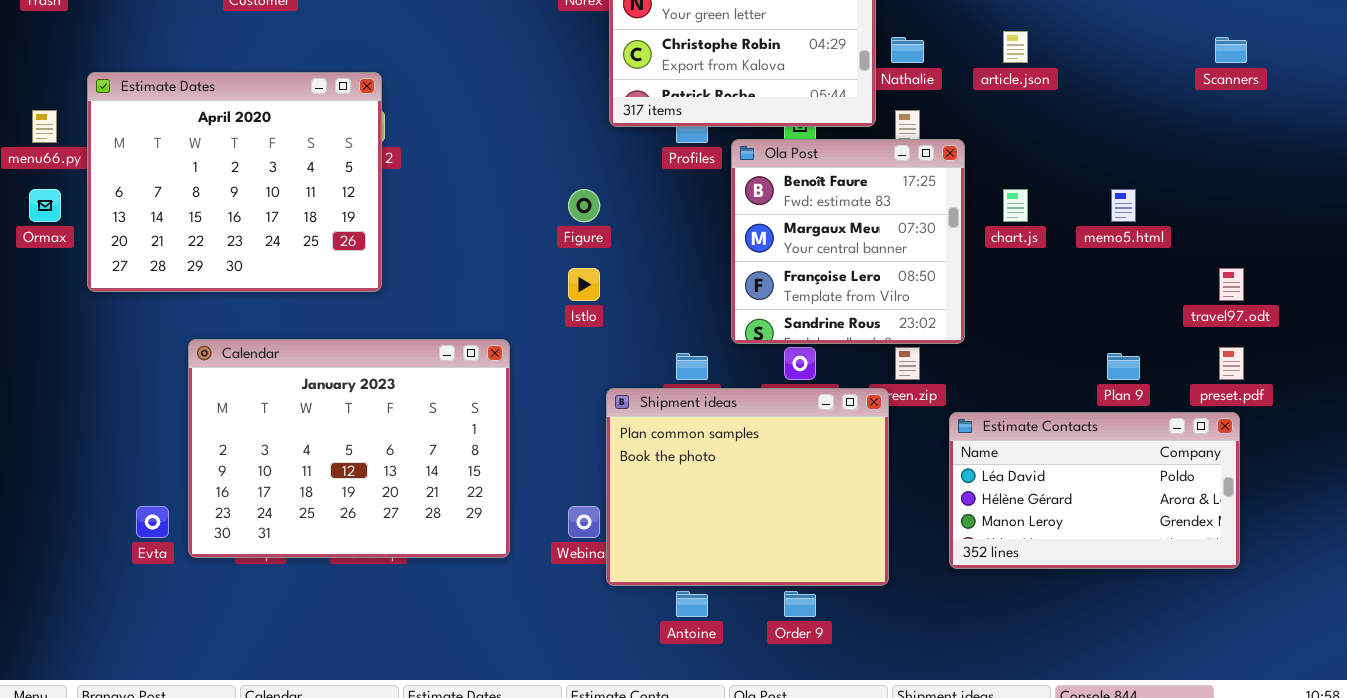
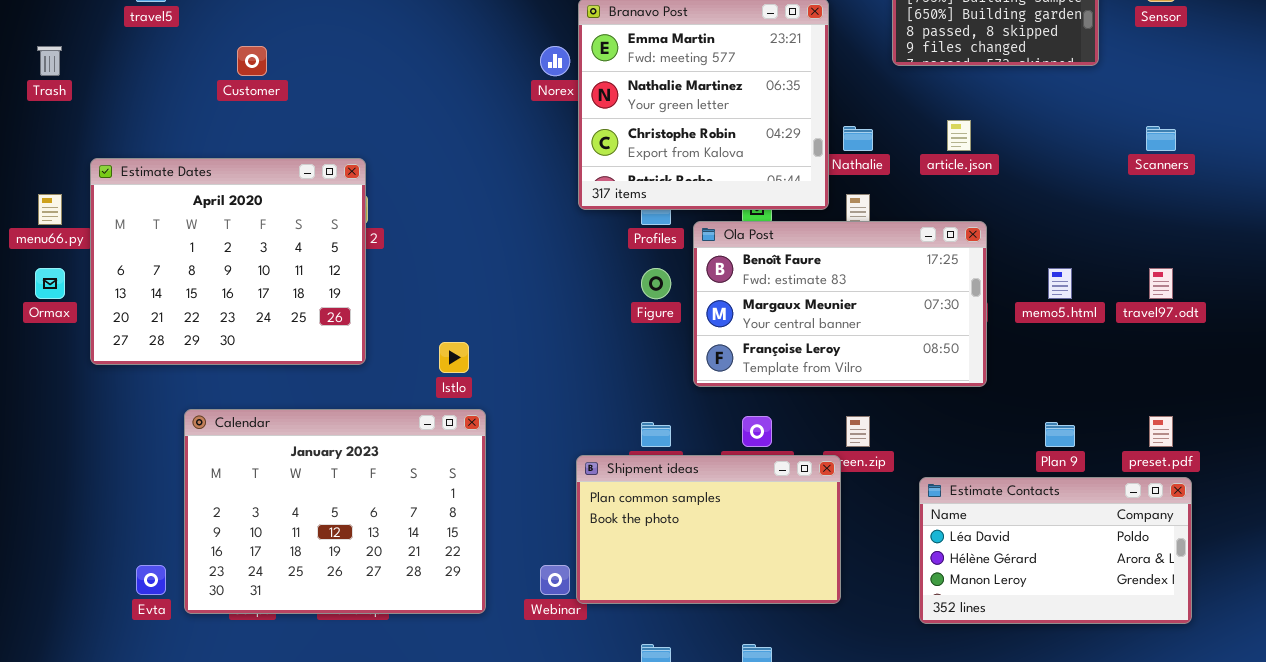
Ola Post: [731,139,965,344] -> [693,221,987,387], resized
Figure: [568,189,600,222] -> [641,268,671,299], moved
Istlo: [568,268,600,301] -> [439,342,469,373], moved
travel97.odt: [1219,268,1244,301] -> [1149,268,1173,299], moved
Shipment ideas: [606,388,889,586] -> [576,455,841,604], resized
Estimate Contacts: [949,412,1240,569] -> [919,477,1192,624], moved

